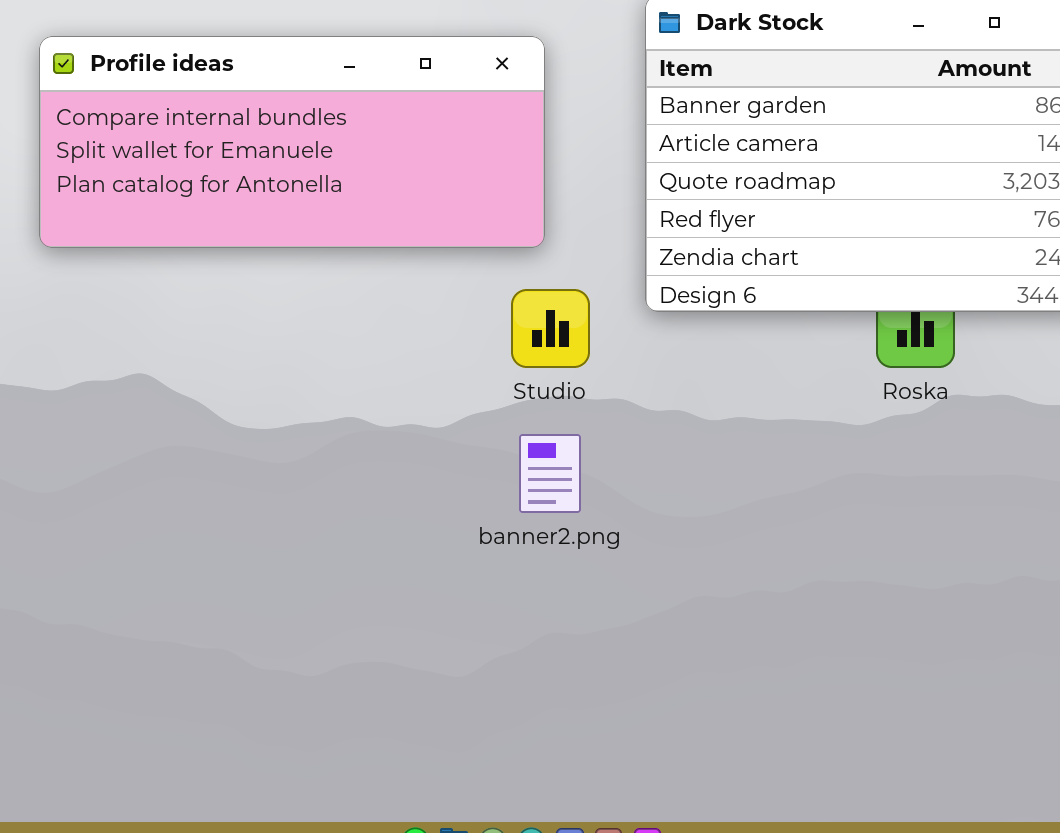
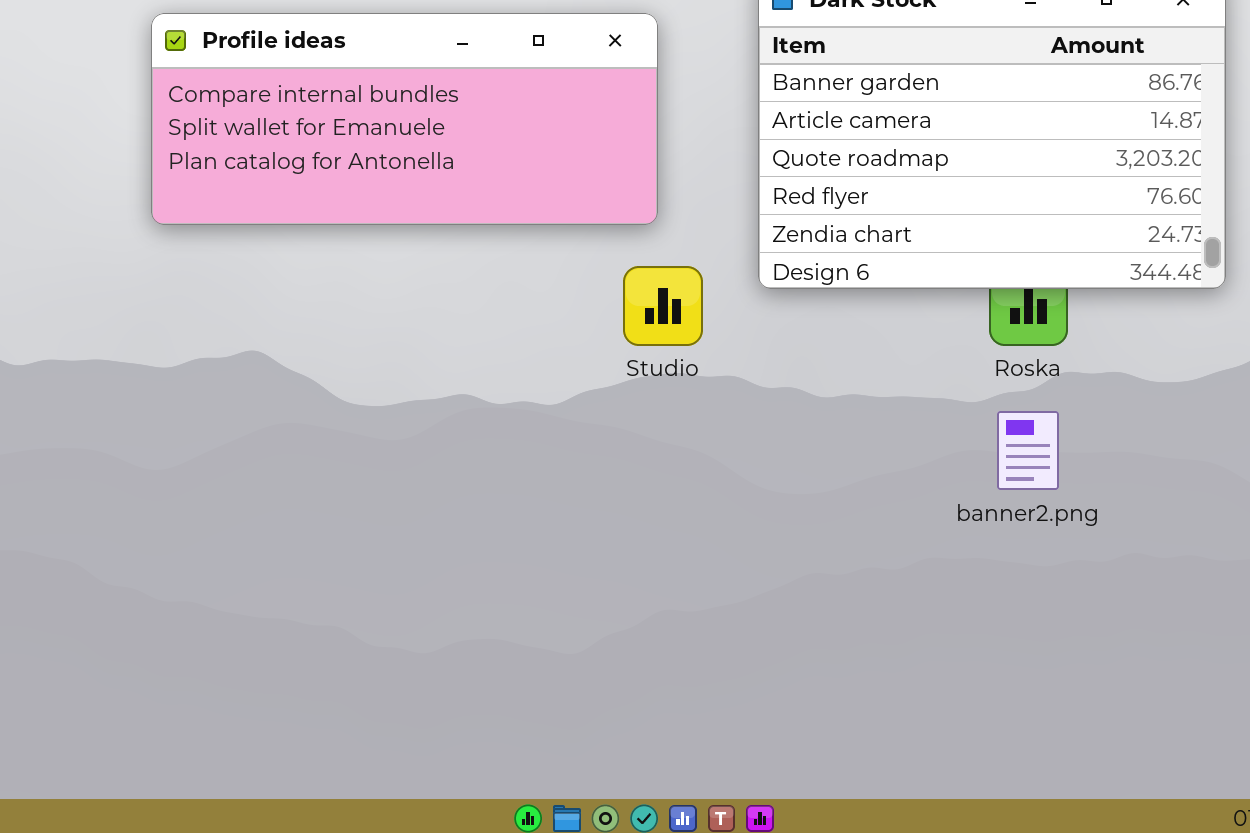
banner2.png: [519,434,581,513] -> [997,411,1059,490], moved

